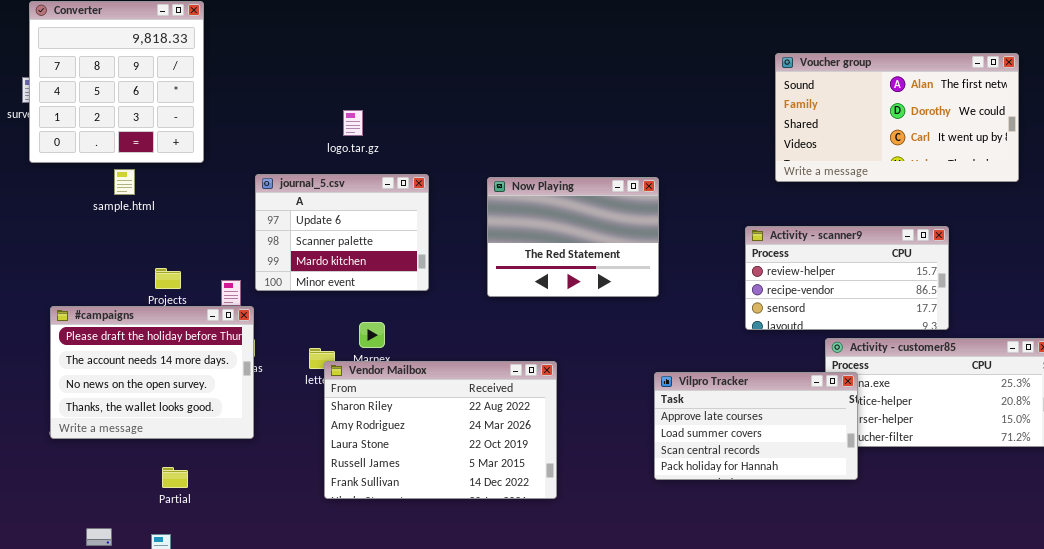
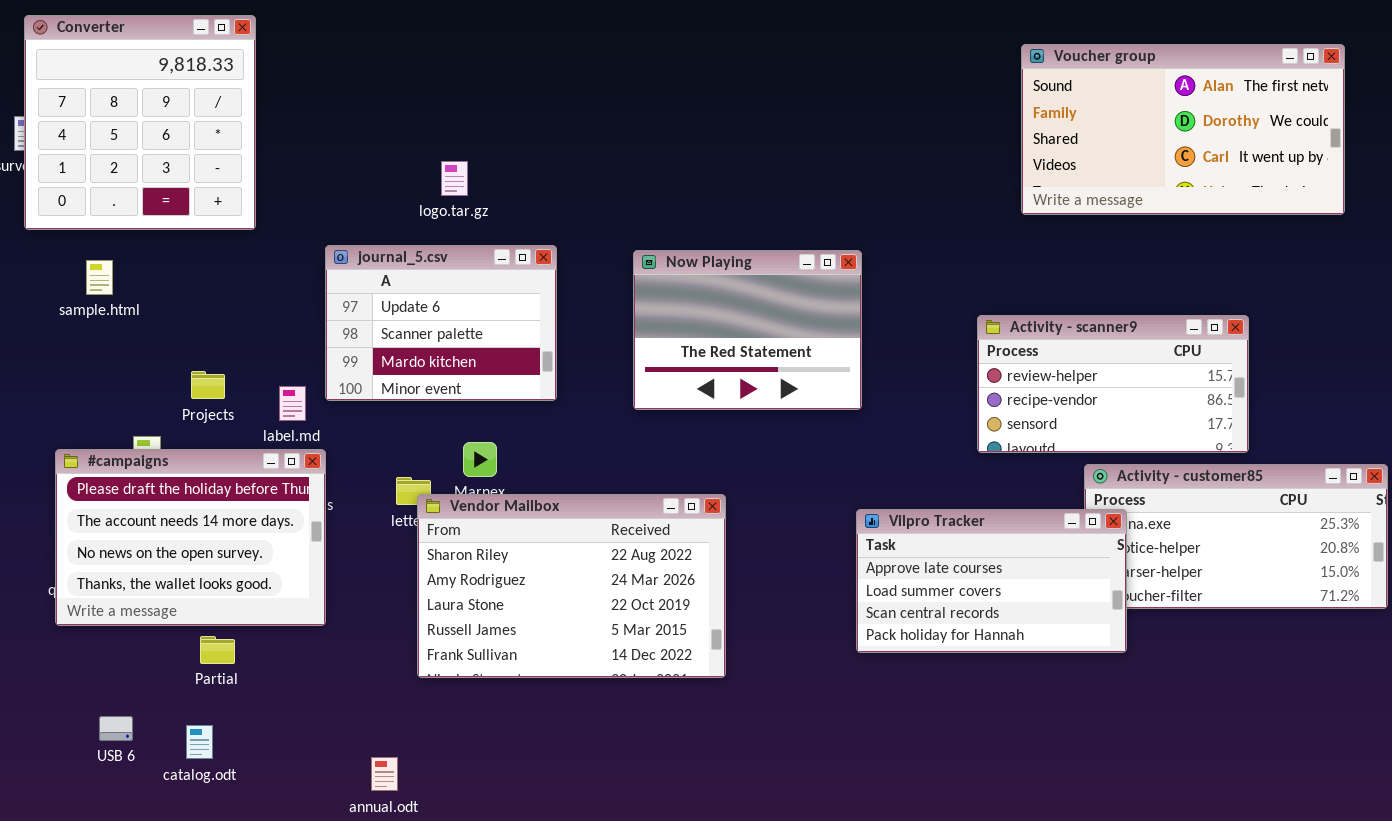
Voucher group: [775,53,1019,182] -> [1021,44,1345,215], moved
sample.html: [114,169,135,195] -> [86,260,113,295], moved
#campaigns: [50,306,254,439] -> [55,449,326,626], moved

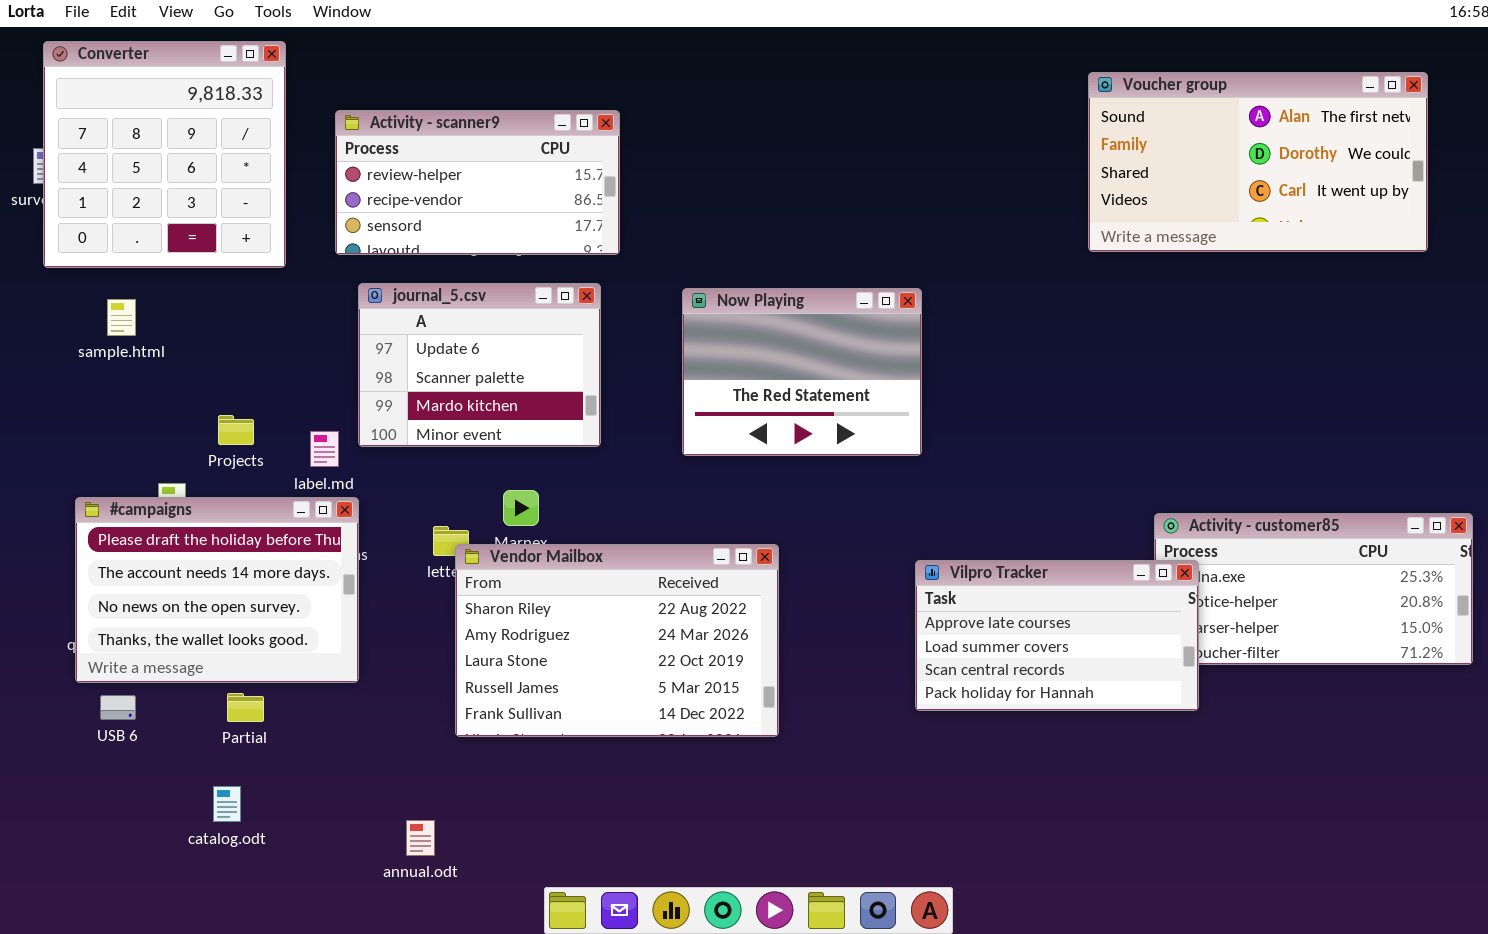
Activity - scanner9: [977,315,1249,453] -> [335,110,620,255], moved
USB 6: [99,716,133,741] -> [100,695,136,720], moved

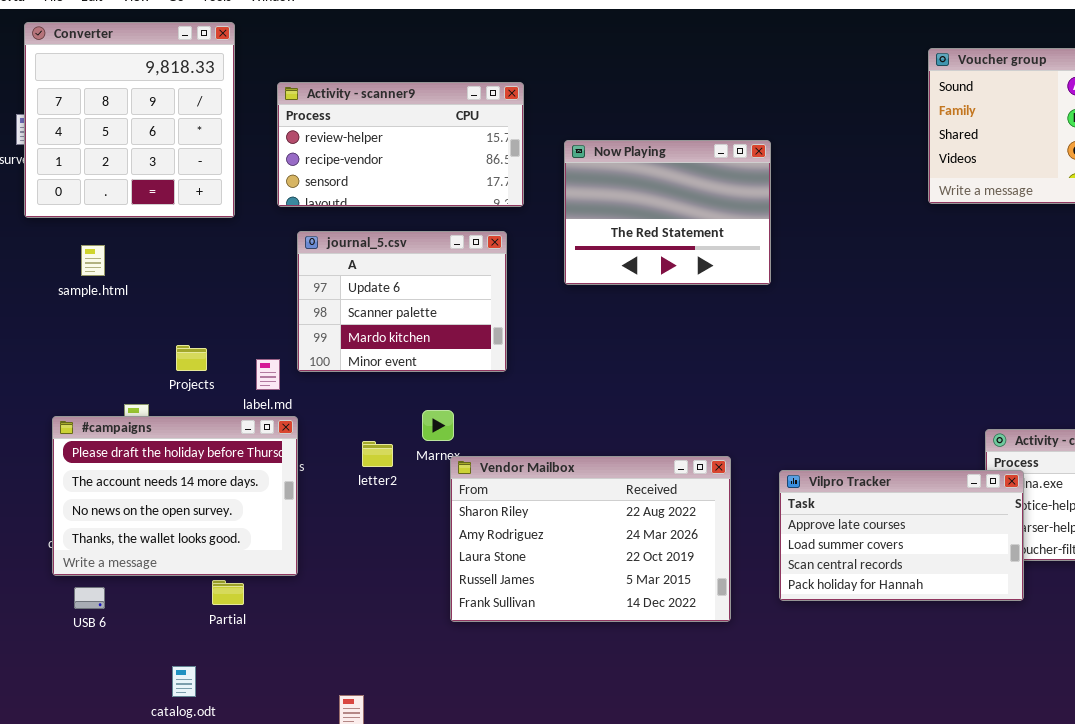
Now Playing: [682,288,922,456] -> [564,140,771,285], moved
Vendor Mailbox: [455,544,779,737] -> [450,456,731,622], moved
Partial: [227,693,264,722] -> [212,580,244,605], moved

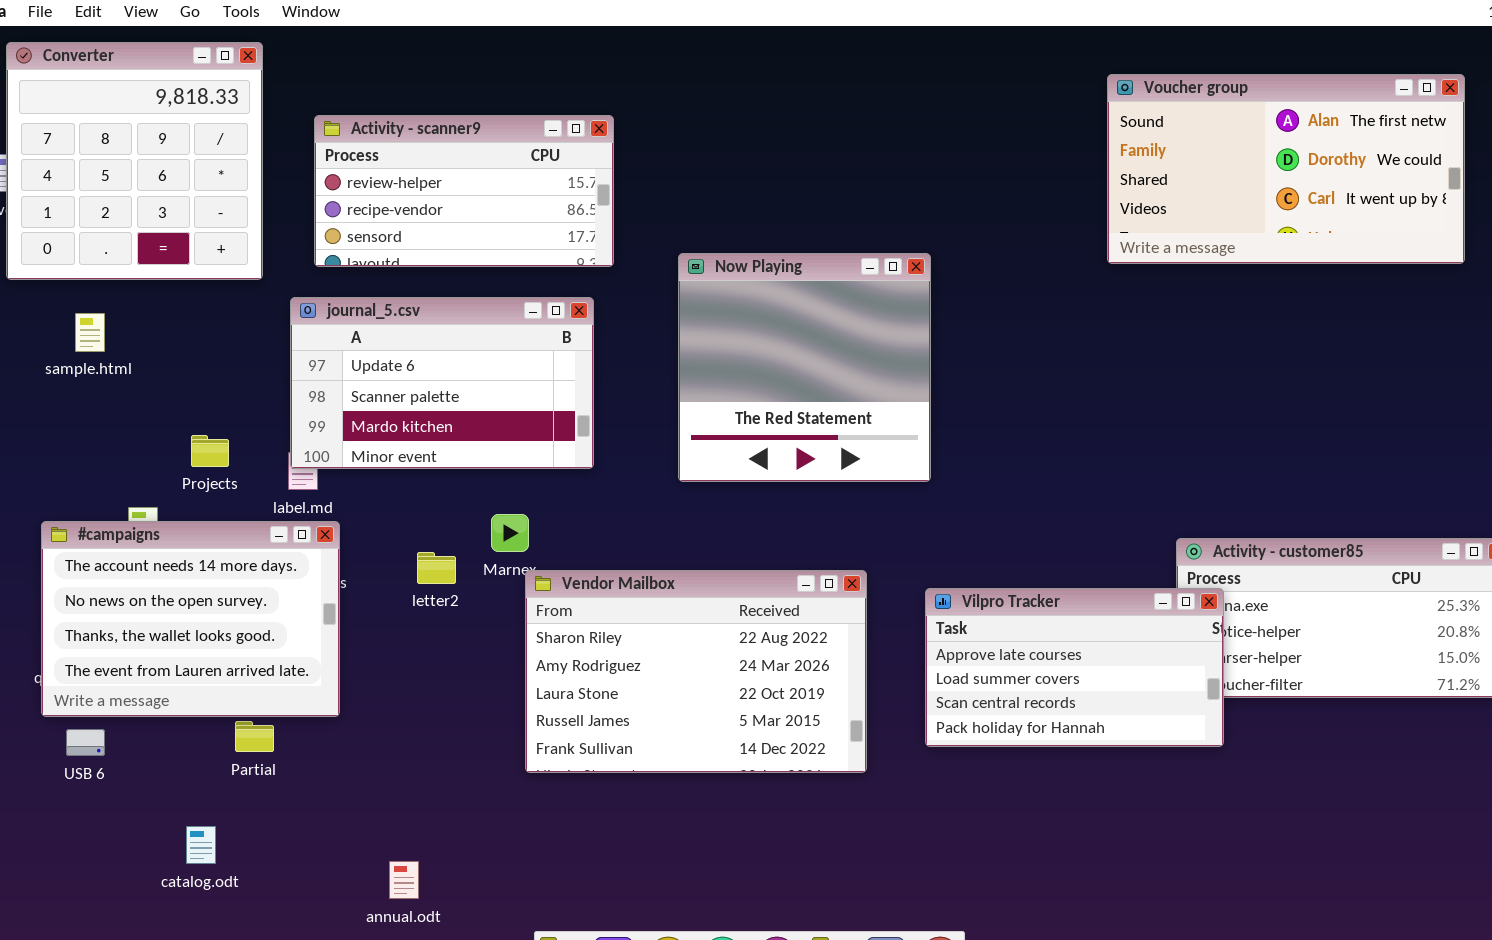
Now Playing: [564,140,771,285] -> [678,253,931,482], moved, resized
journal_5.csv: [297,231,507,372] -> [290,297,594,469], resized
#campaigns: [52,416,298,576] -> [41,521,340,717], scrolled down 1 row

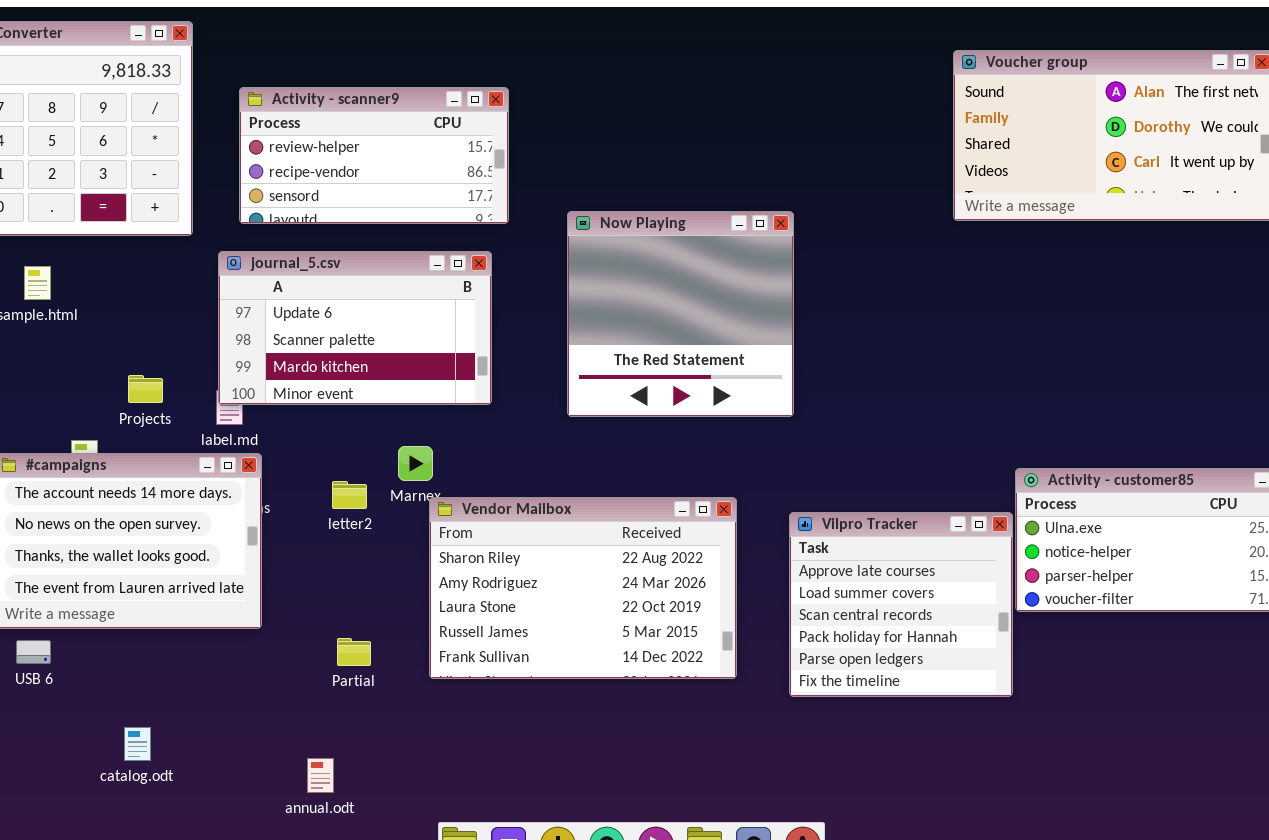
Vilpro Tracker: [925,588,1224,747] -> [789,512,1013,697], resized
Partial: [235,721,274,752] -> [337,638,371,666], moved

